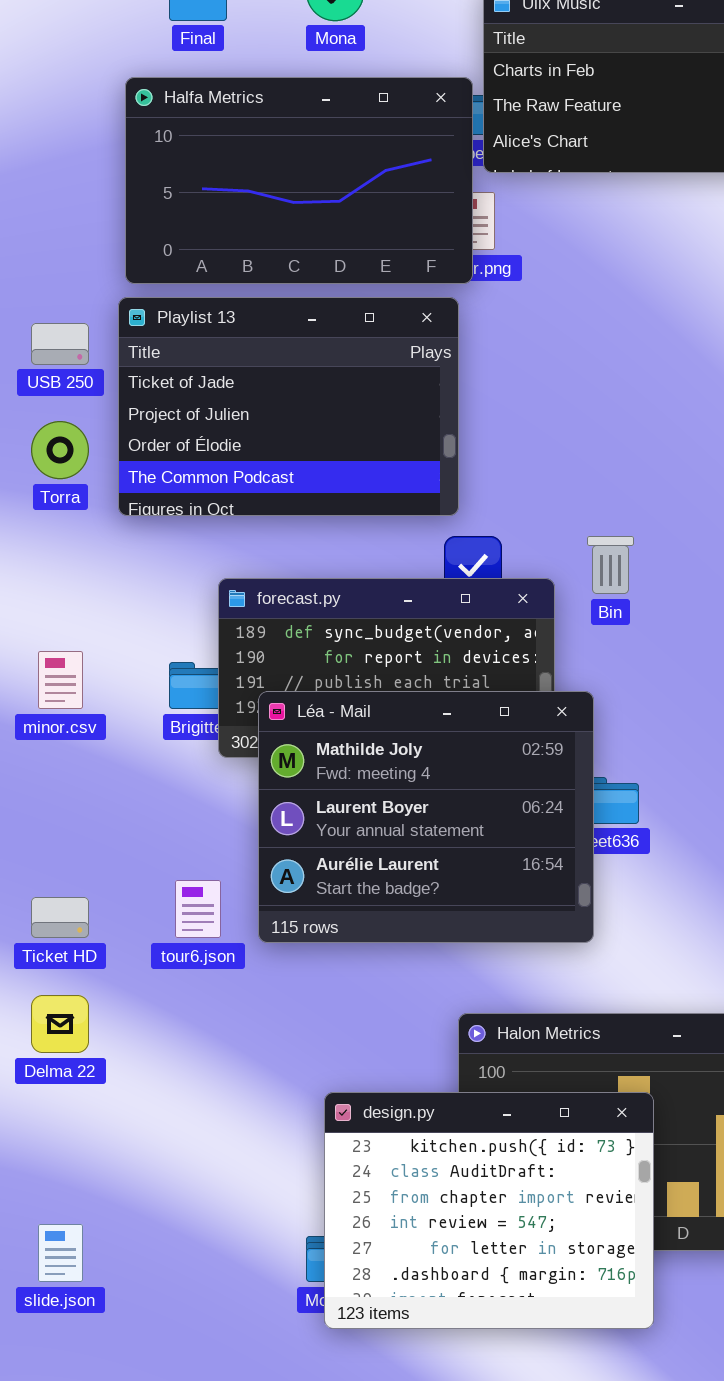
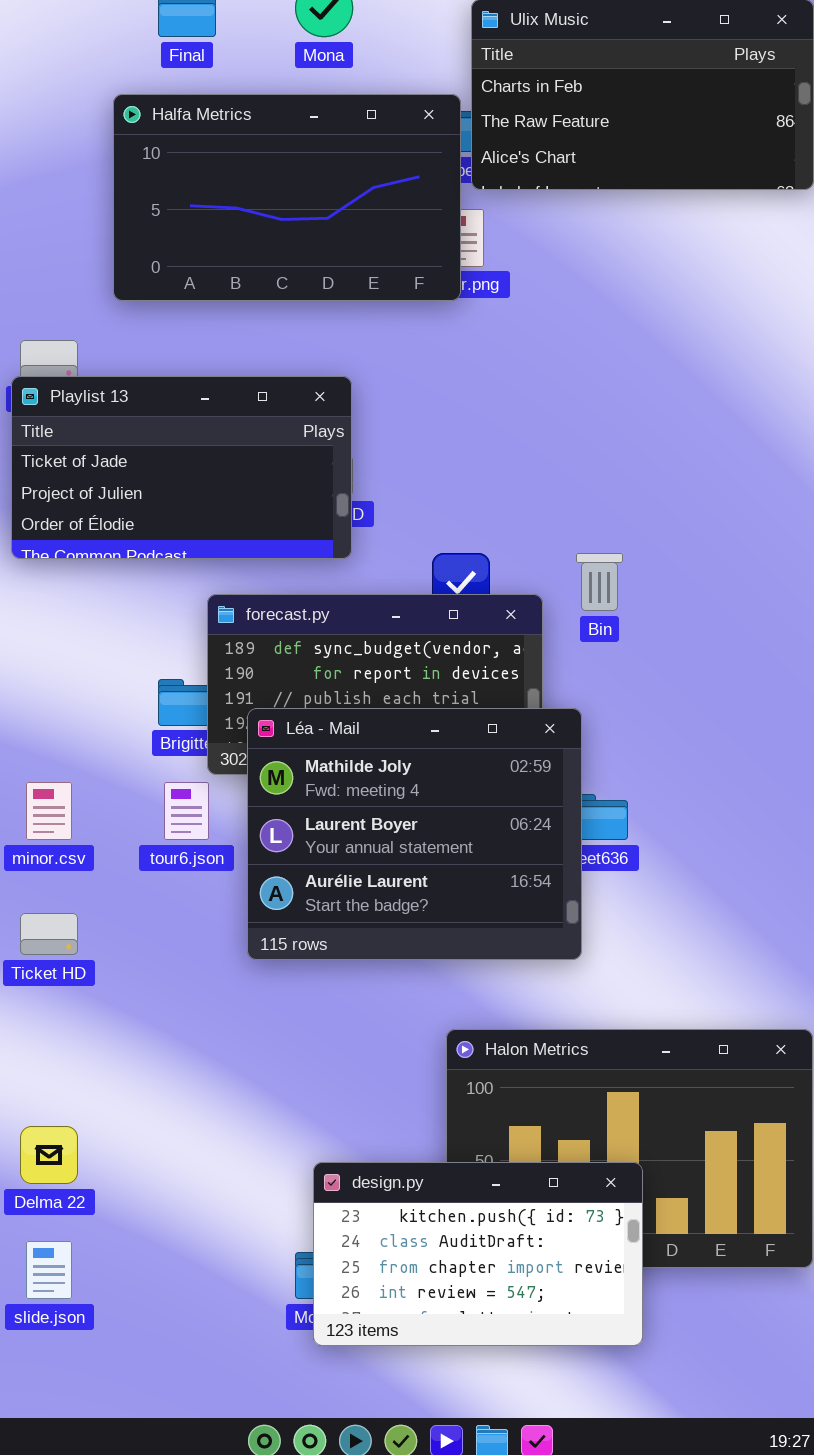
Playlist 13: [118,297,459,516] -> [11,376,352,559], moved, resized
minor.csv: [38,651,83,709] -> [26,782,72,840], moved
tour6.json: [175,880,221,938] -> [164,782,209,840], moved
Delma 22: [31,995,89,1053] -> [20,1126,78,1184], moved
design.py: [324,1092,654,1329] -> [313,1162,643,1346], resized

